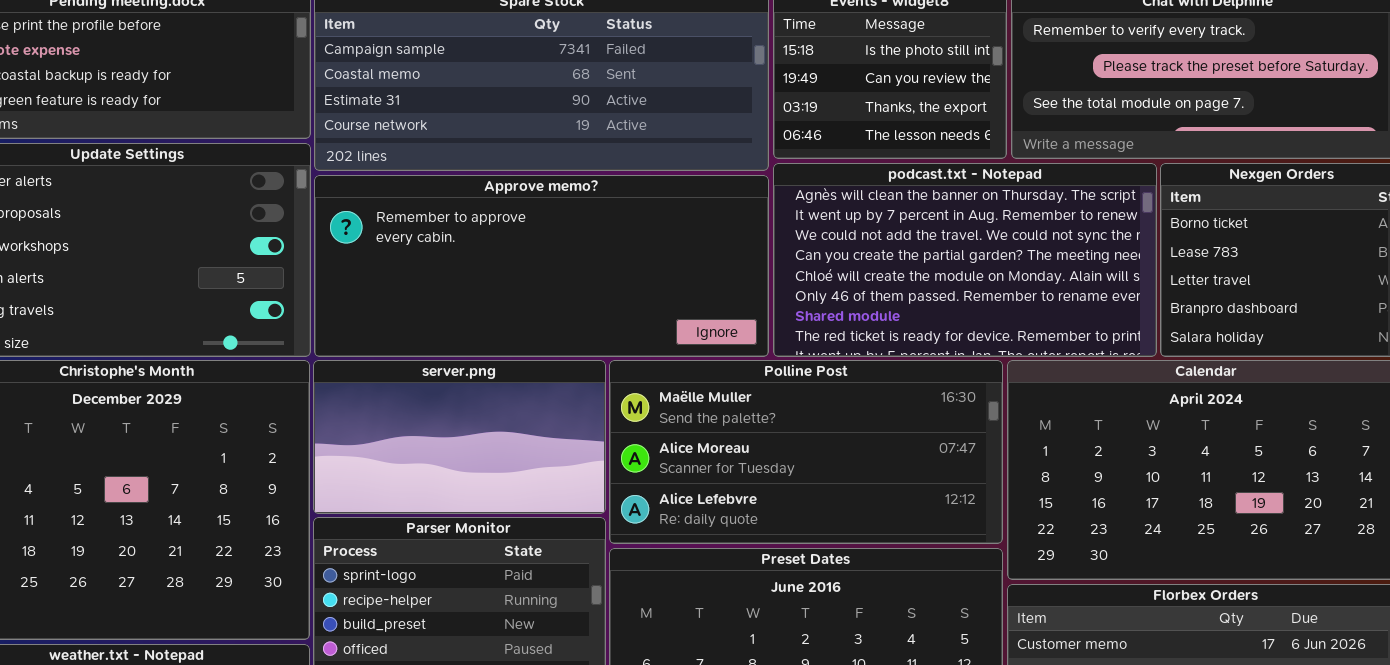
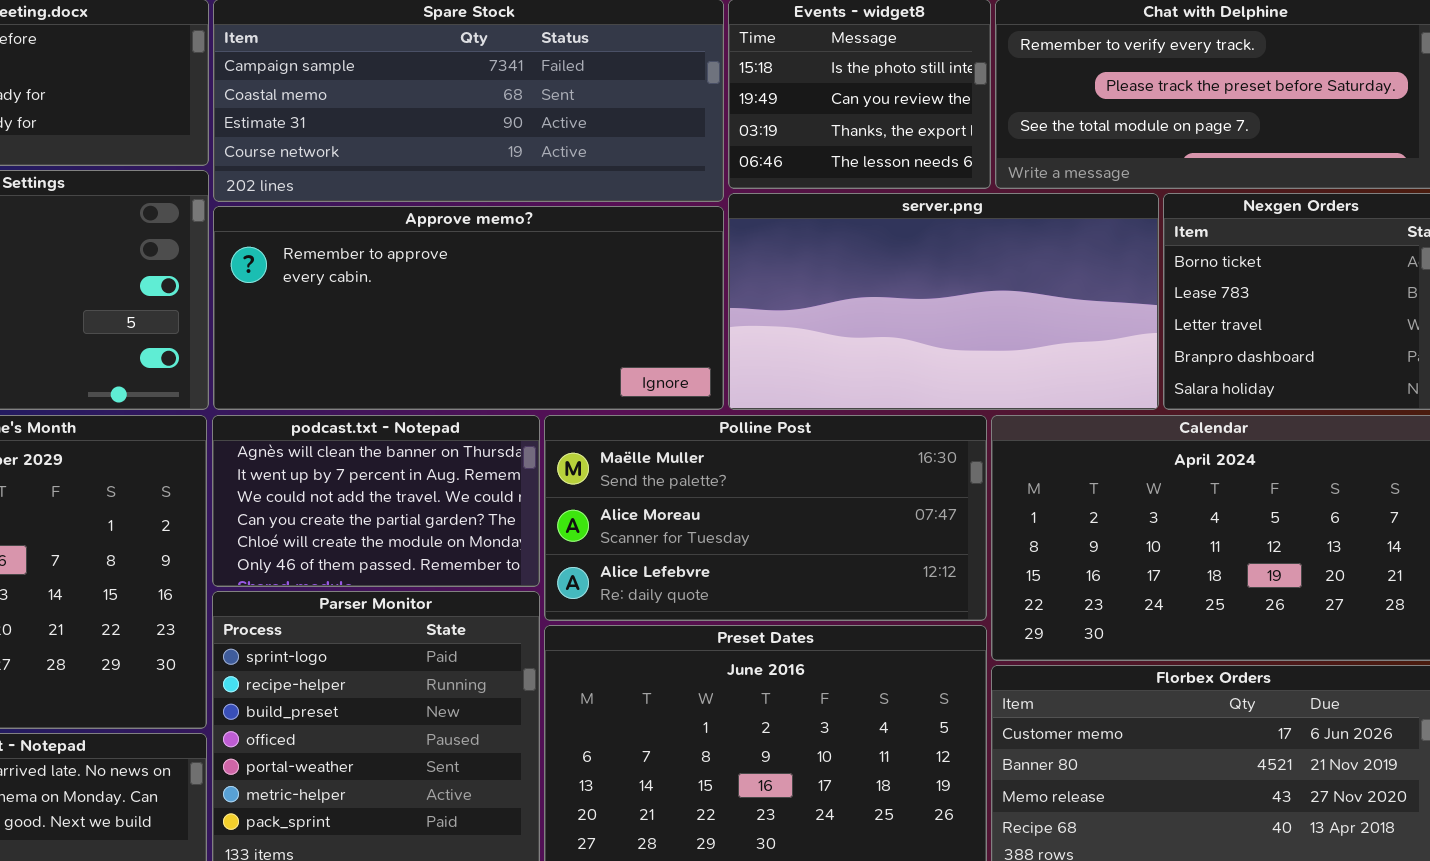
podcast.txt - Notepad: [773,163,1157,357] -> [212,415,540,587], moved, resized
server.png: [313,360,606,514] -> [728,193,1159,410], moved, resized

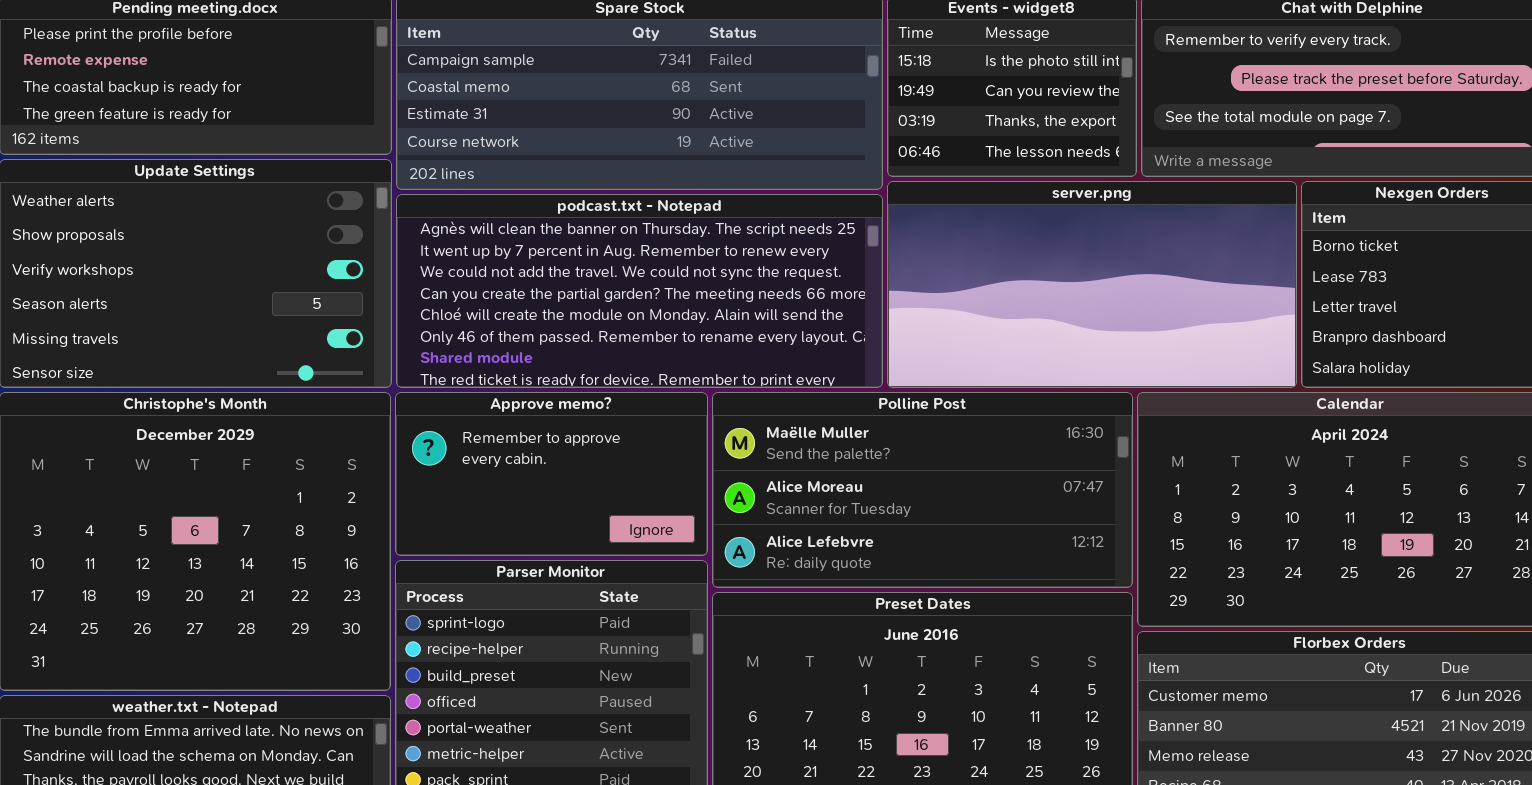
Approve memo?: [213,206,724,410] -> [395,392,708,556], moved, resized
podcast.txt - Notepad: [212,415,540,587] -> [396,194,883,388], moved, resized

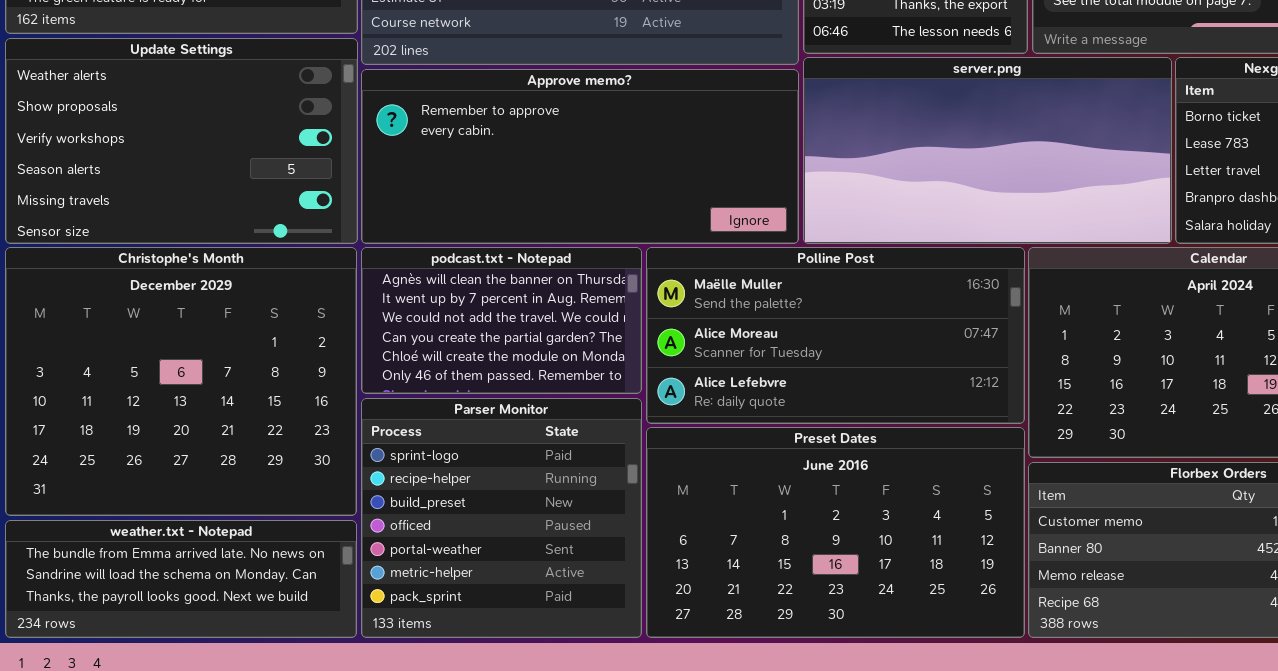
podcast.txt - Notepad: [396,194,883,388] -> [361,247,642,394], moved, resized
Approve memo?: [395,392,708,556] -> [361,69,799,244], moved, resized

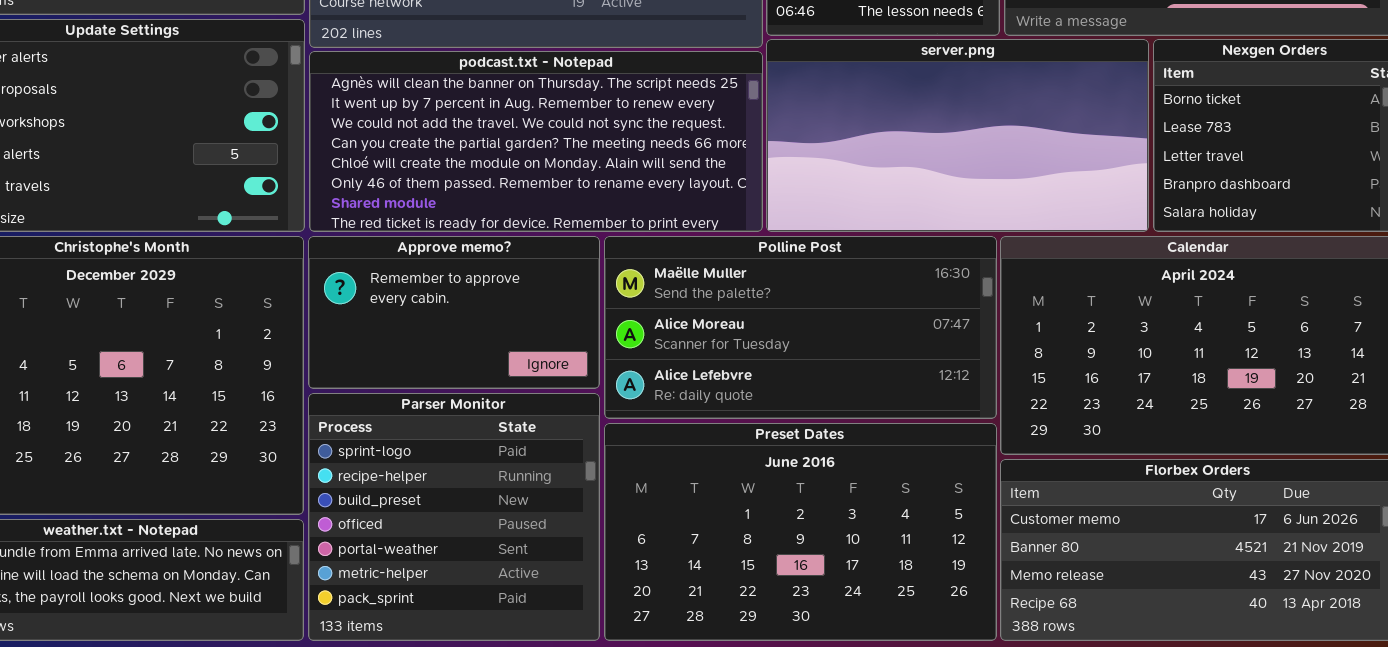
Approve memo?: [361,69,799,244] -> [308,236,600,389], moved, resized
podcast.txt - Notepad: [361,247,642,394] -> [309,51,763,232], moved, resized

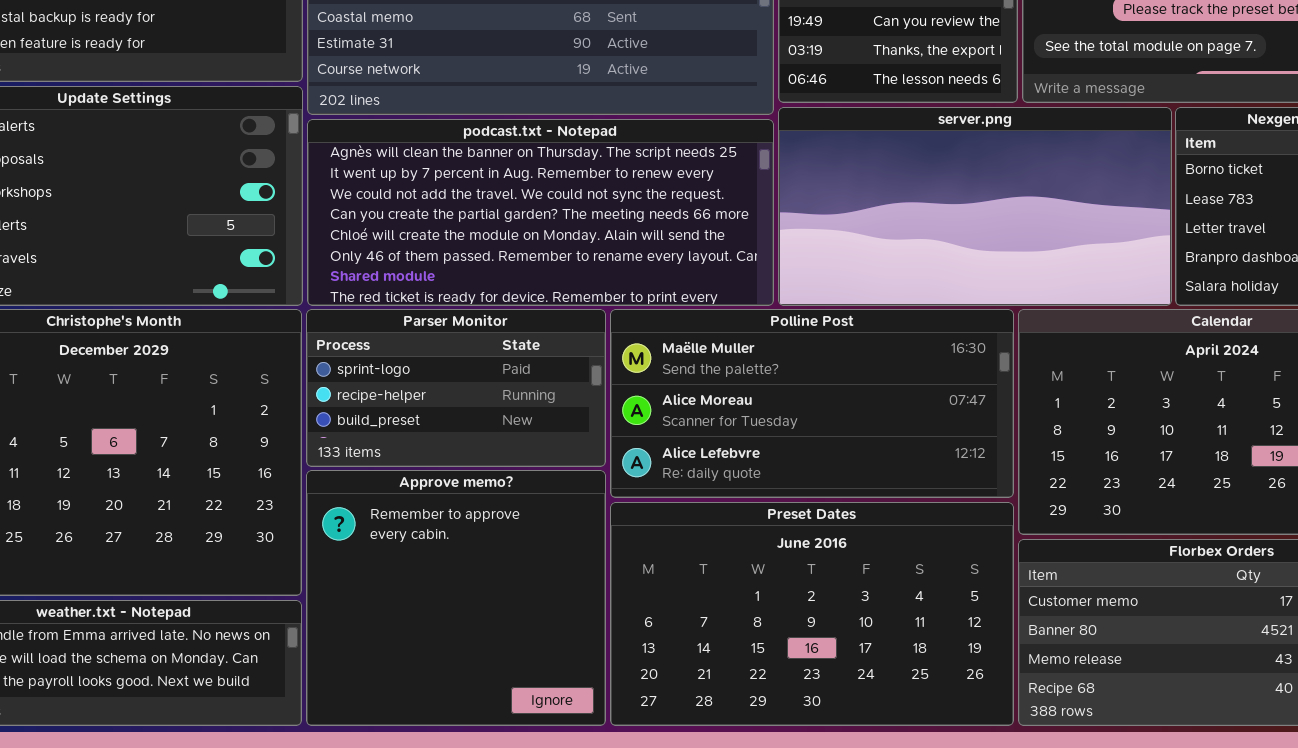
Approve memo?: [308,236,600,389] -> [306,470,606,726], moved, resized
Parser Monitor: [308,393,600,641] -> [306,309,606,467], moved, resized

